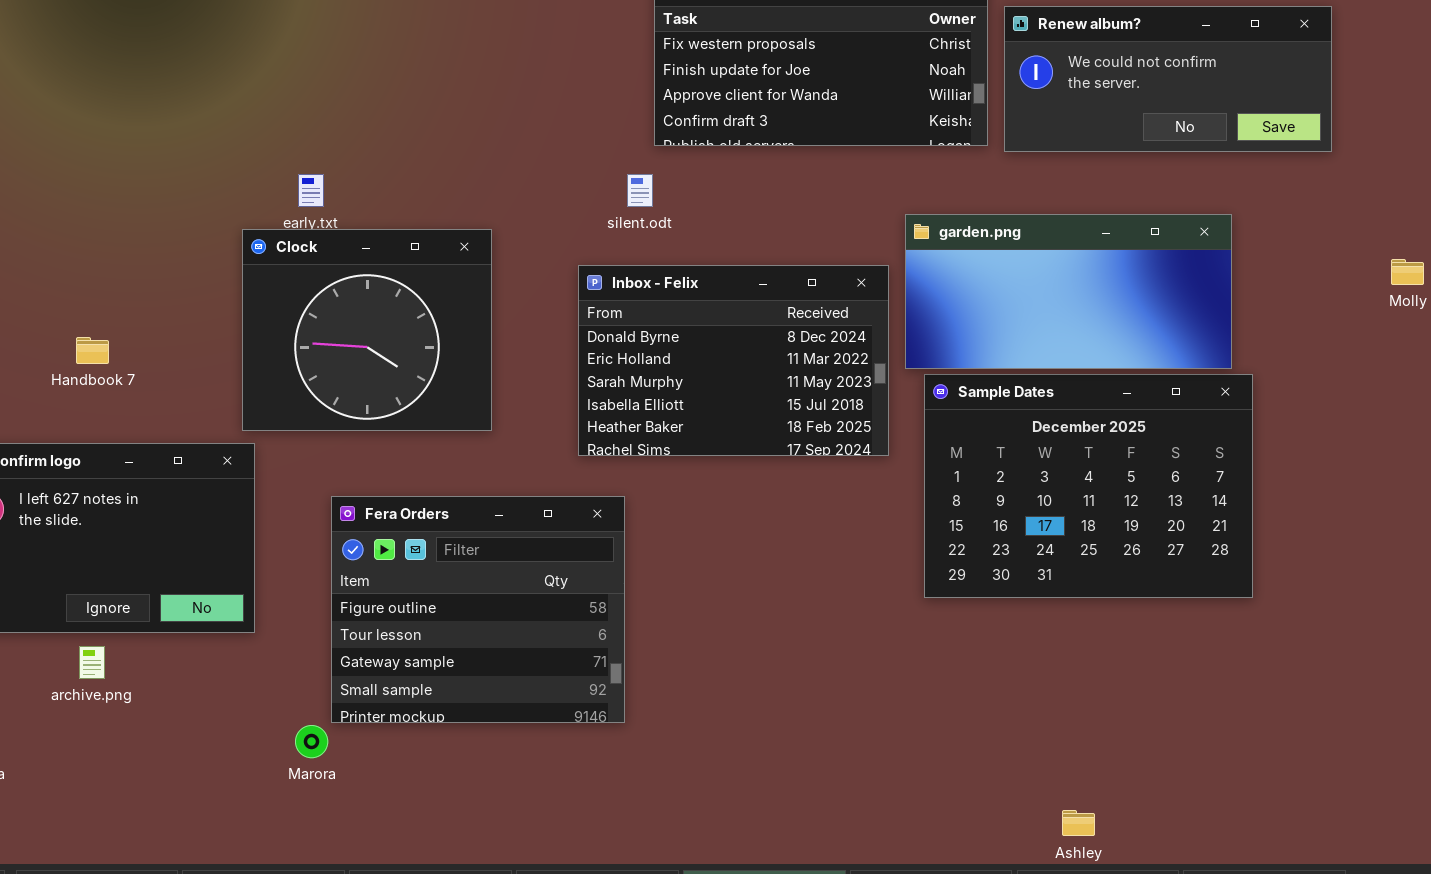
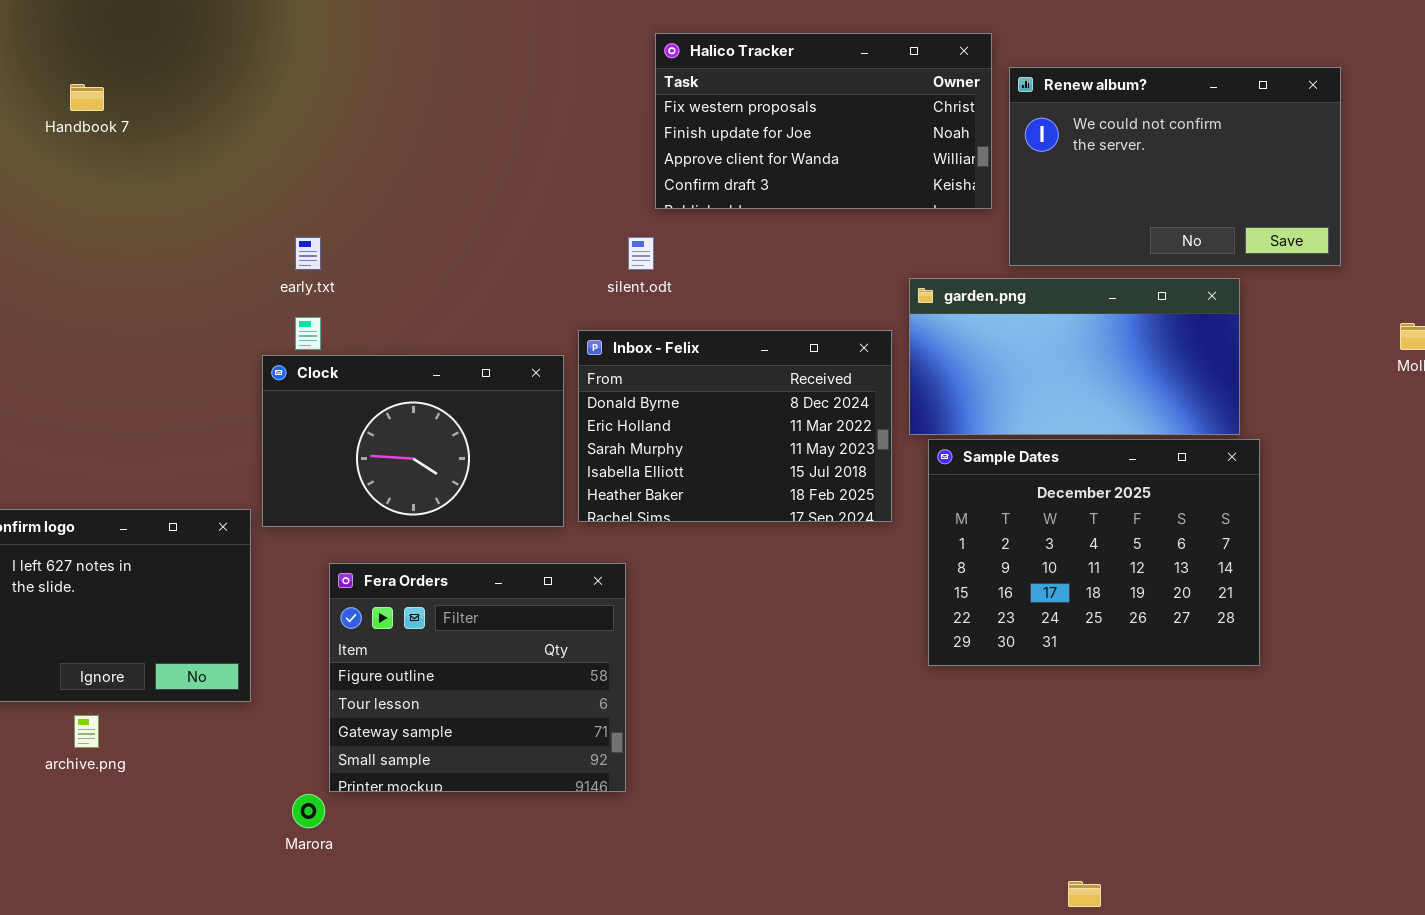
Renew album?: [1004,6,1332,152] -> [1009,67,1341,266], resized
Clock: [242,229,492,431] -> [262,355,564,527], moved, resized
Handbook 7: [76,337,109,364] -> [70,84,104,111], moved

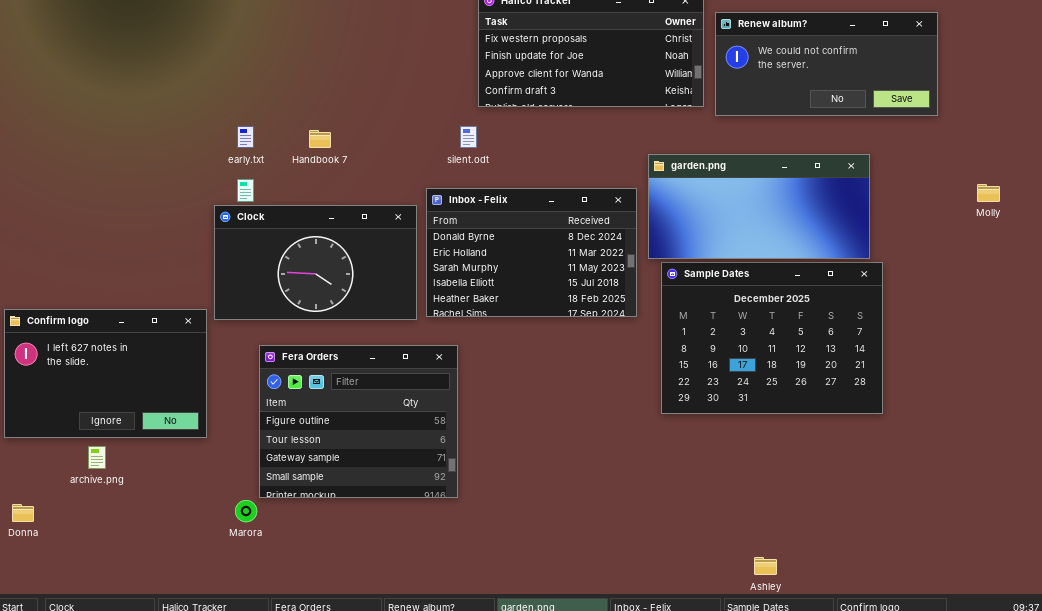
Renew album?: [1009,67,1341,266] -> [715,12,938,116], resized
Handbook 7: [70,84,104,111] -> [309,130,331,148], moved

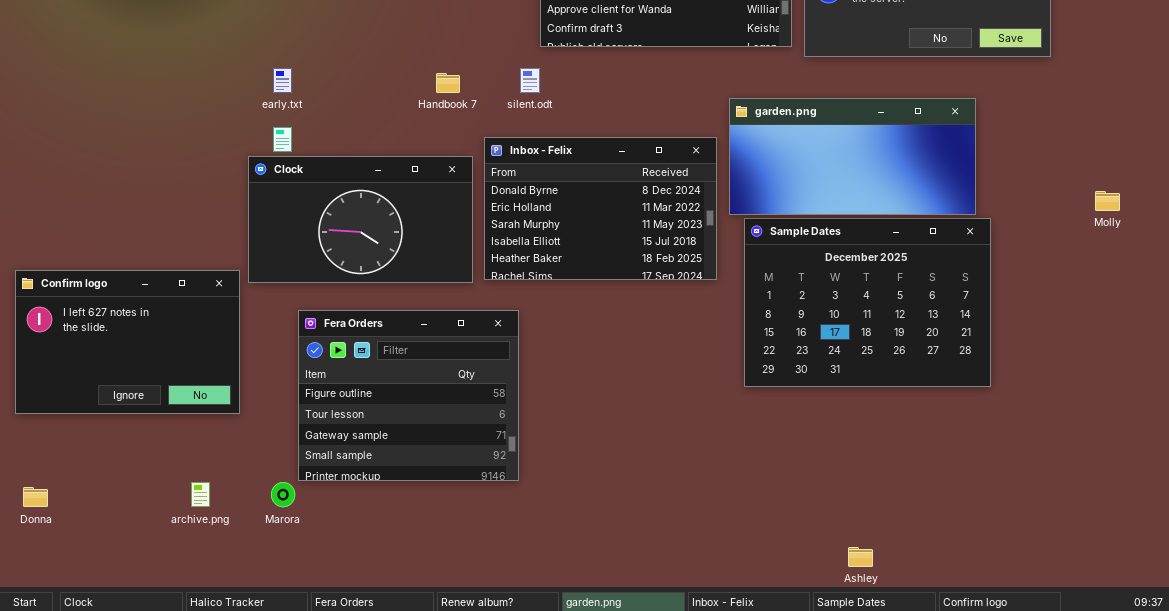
Handbook 7: [309,130,331,148] -> [436,73,460,93], moved
Molly: [977,184,1000,202] -> [1095,191,1120,211], moved
archive.png: [88,446,106,469] -> [191,482,210,507], moved

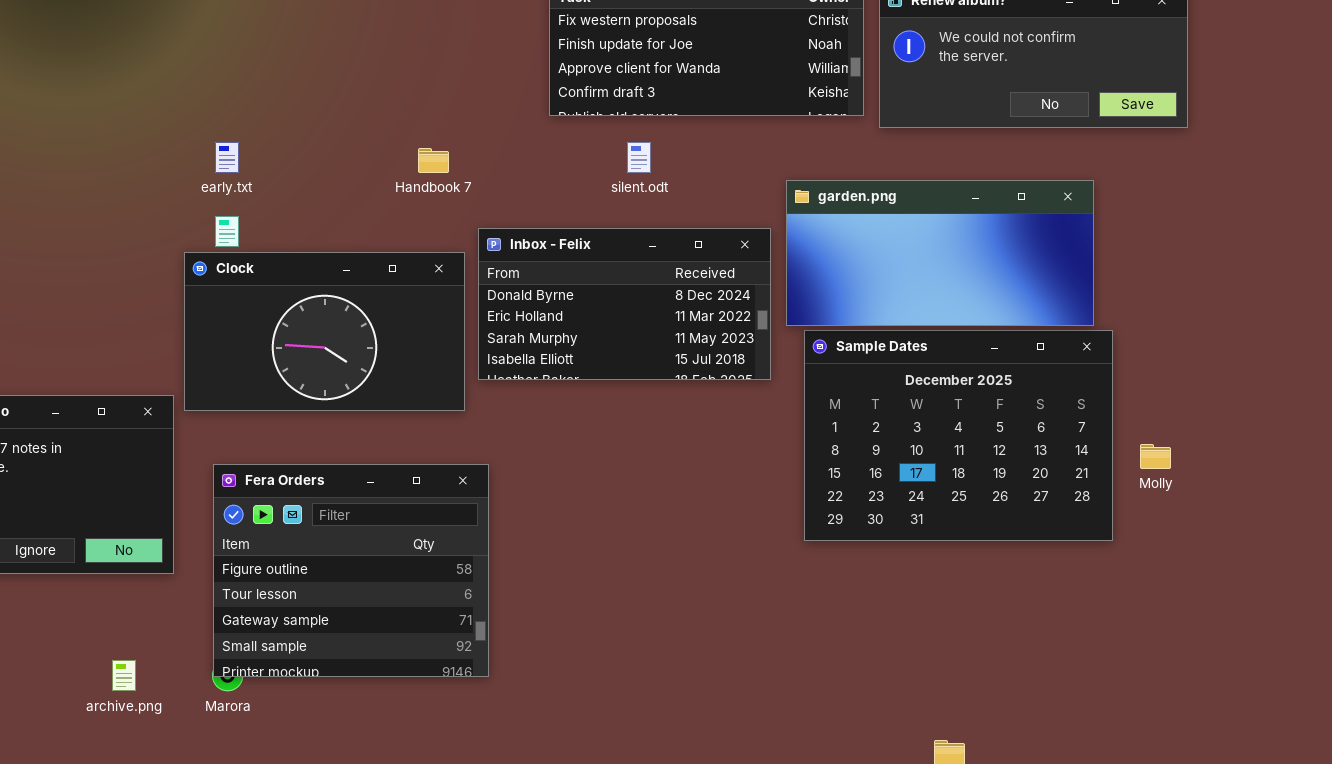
silent.odt: [520,68,540,93] -> [627,142,651,173], moved
Inbox - Felix: [484,137,717,280] -> [478,228,771,380], resized
Molly: [1095,191,1120,211] -> [1140,444,1171,469], moved
Fera Orders: [298,310,519,481] -> [213,464,489,677], moved

